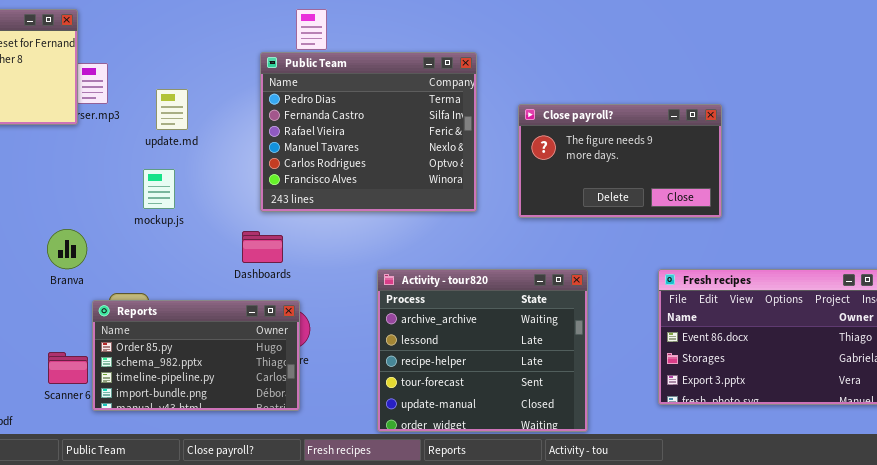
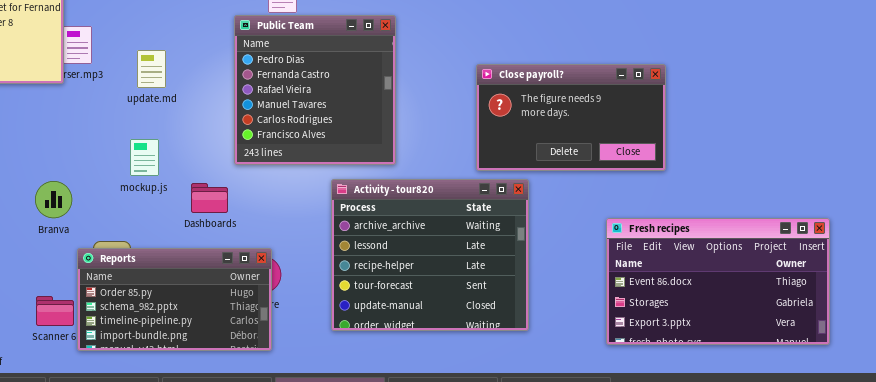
Public Team: [260,52,477,212] -> [234,15,396,165], resized
mockup.js: [143,169,175,209] -> [130,139,159,176], moved
Dashboards: [242,231,283,263] -> [191,183,228,213], moved
Activity - tour820: [377,269,588,432] -> [331,179,529,331], moved

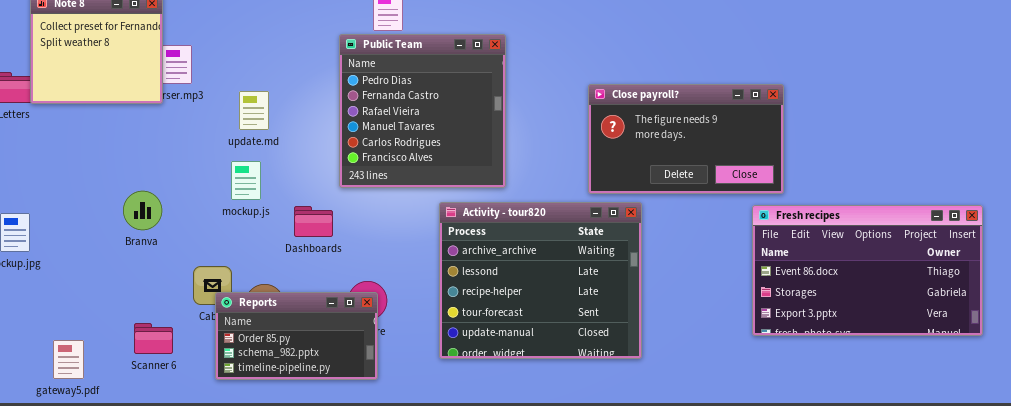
update.md: [137,50,166,88] -> [239,91,269,130], moved
Branva: [35,181,72,218] -> [123,191,162,230], moved
Fresh recipes: [606,218,830,345] -> [752,205,983,336], moved
Reports: [77,248,272,351] -> [215,292,378,380], resized

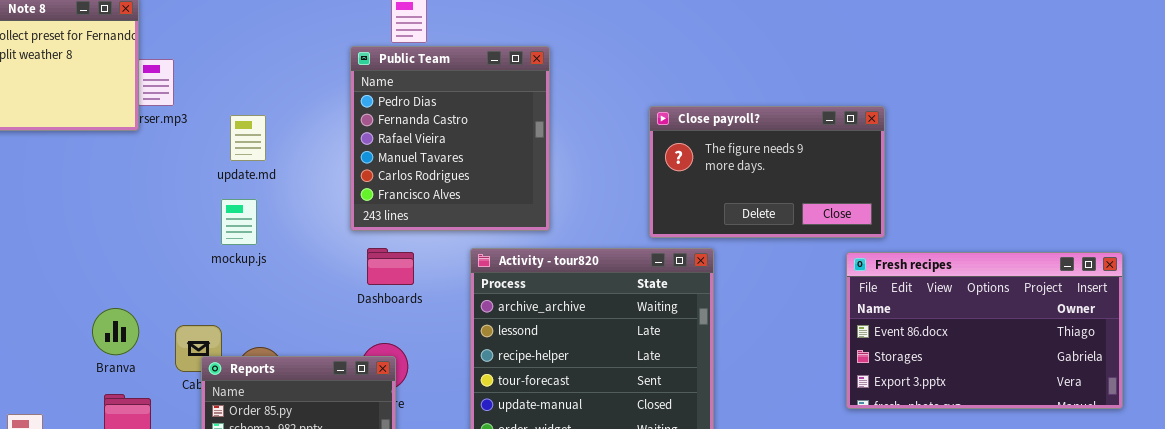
Branva: [123,191,162,230] -> [92,308,139,355], moved
Dashboards: [294,206,333,237] -> [367,248,414,285], moved

